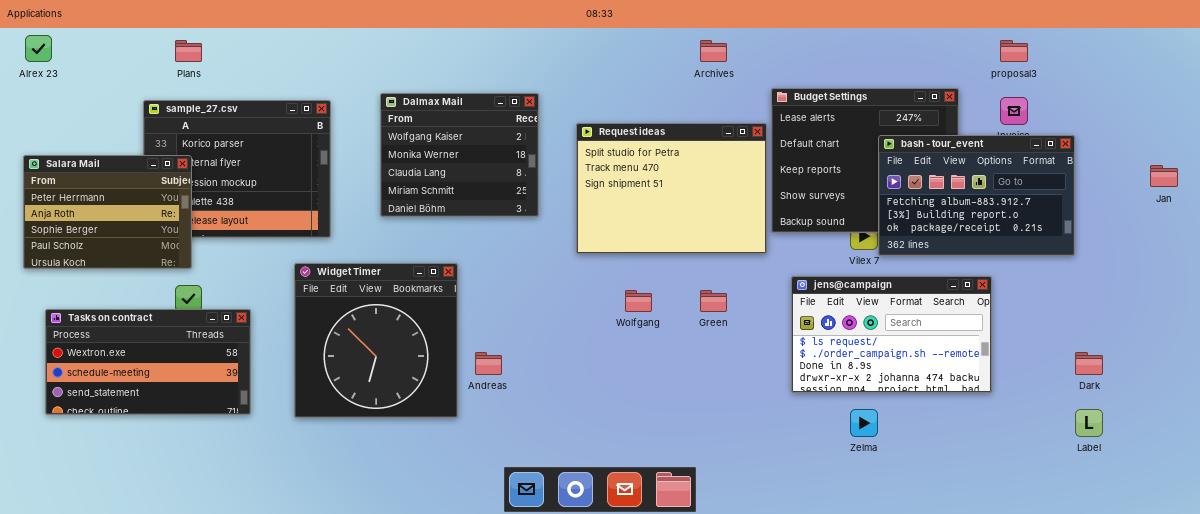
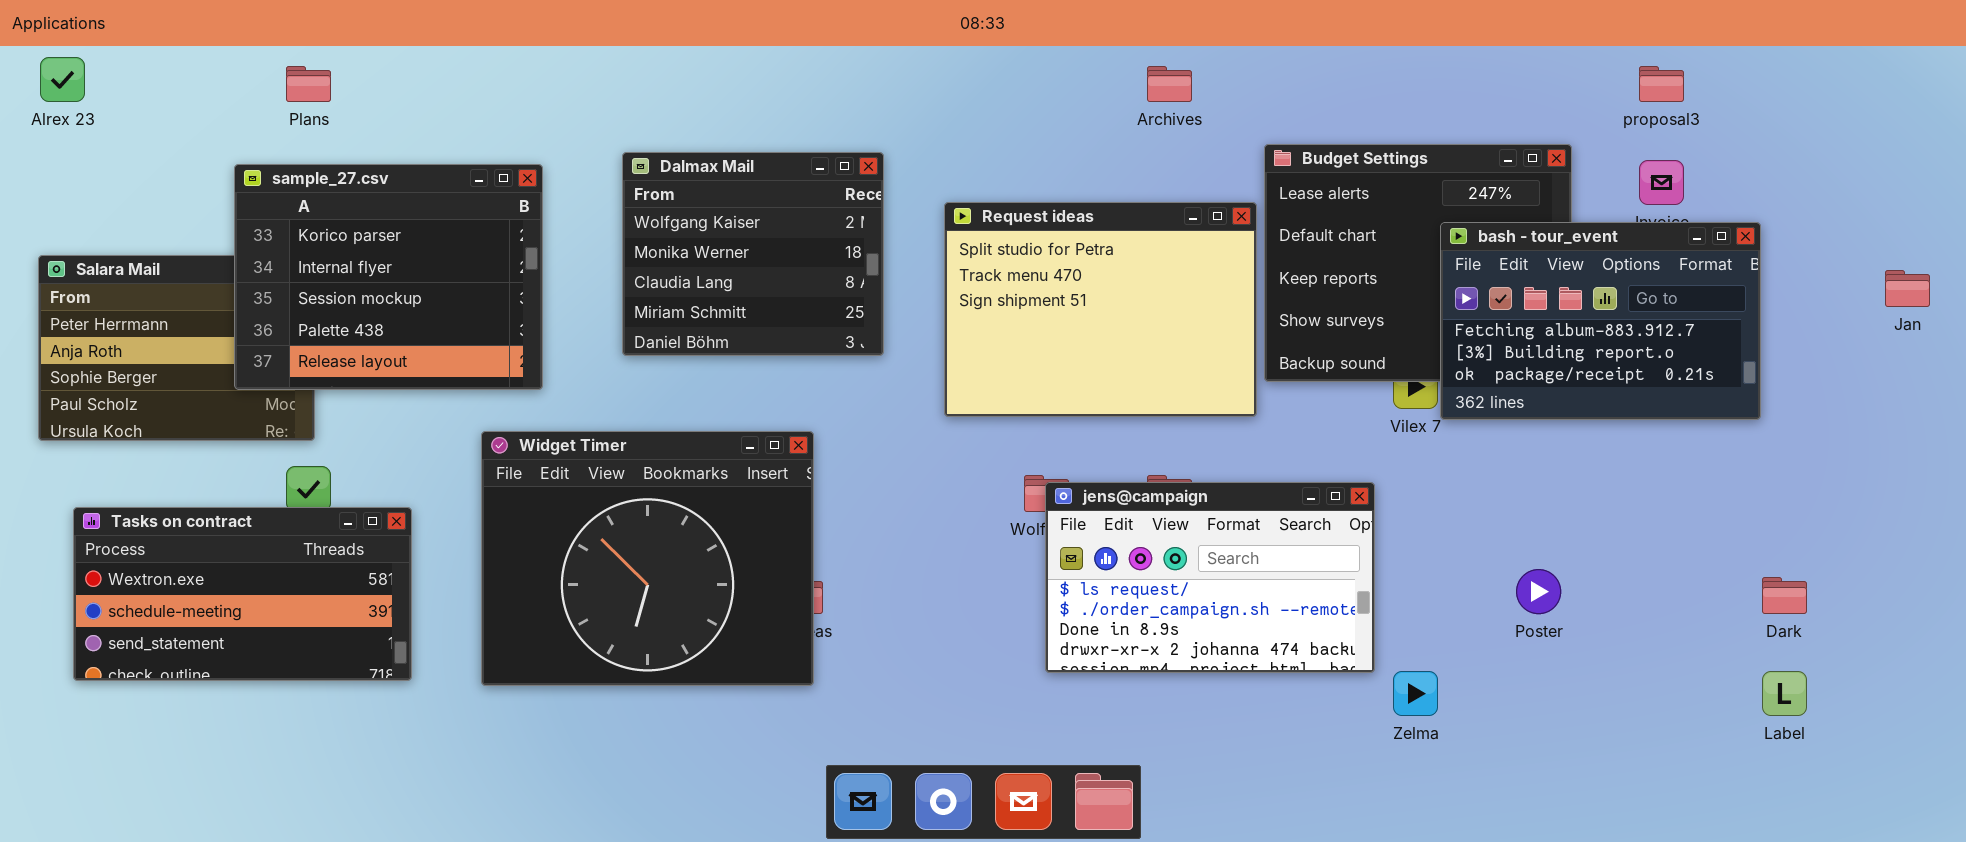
sample_27.csv: [143,100,331,238] -> [234,164,543,390], raised
Widget Timer: [294,263,458,418] -> [481,431,814,686], resized
jens@campaign: [791,276,992,393] -> [1045,482,1375,673], moved

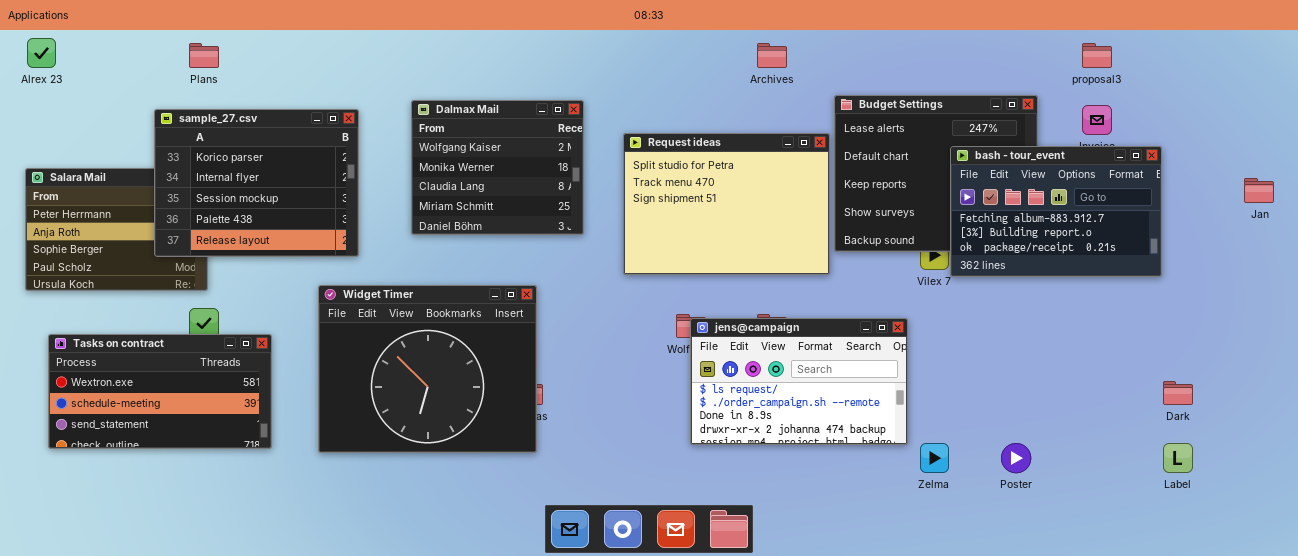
Poster: [1516,569,1561,614] -> [1001,443,1031,473], moved

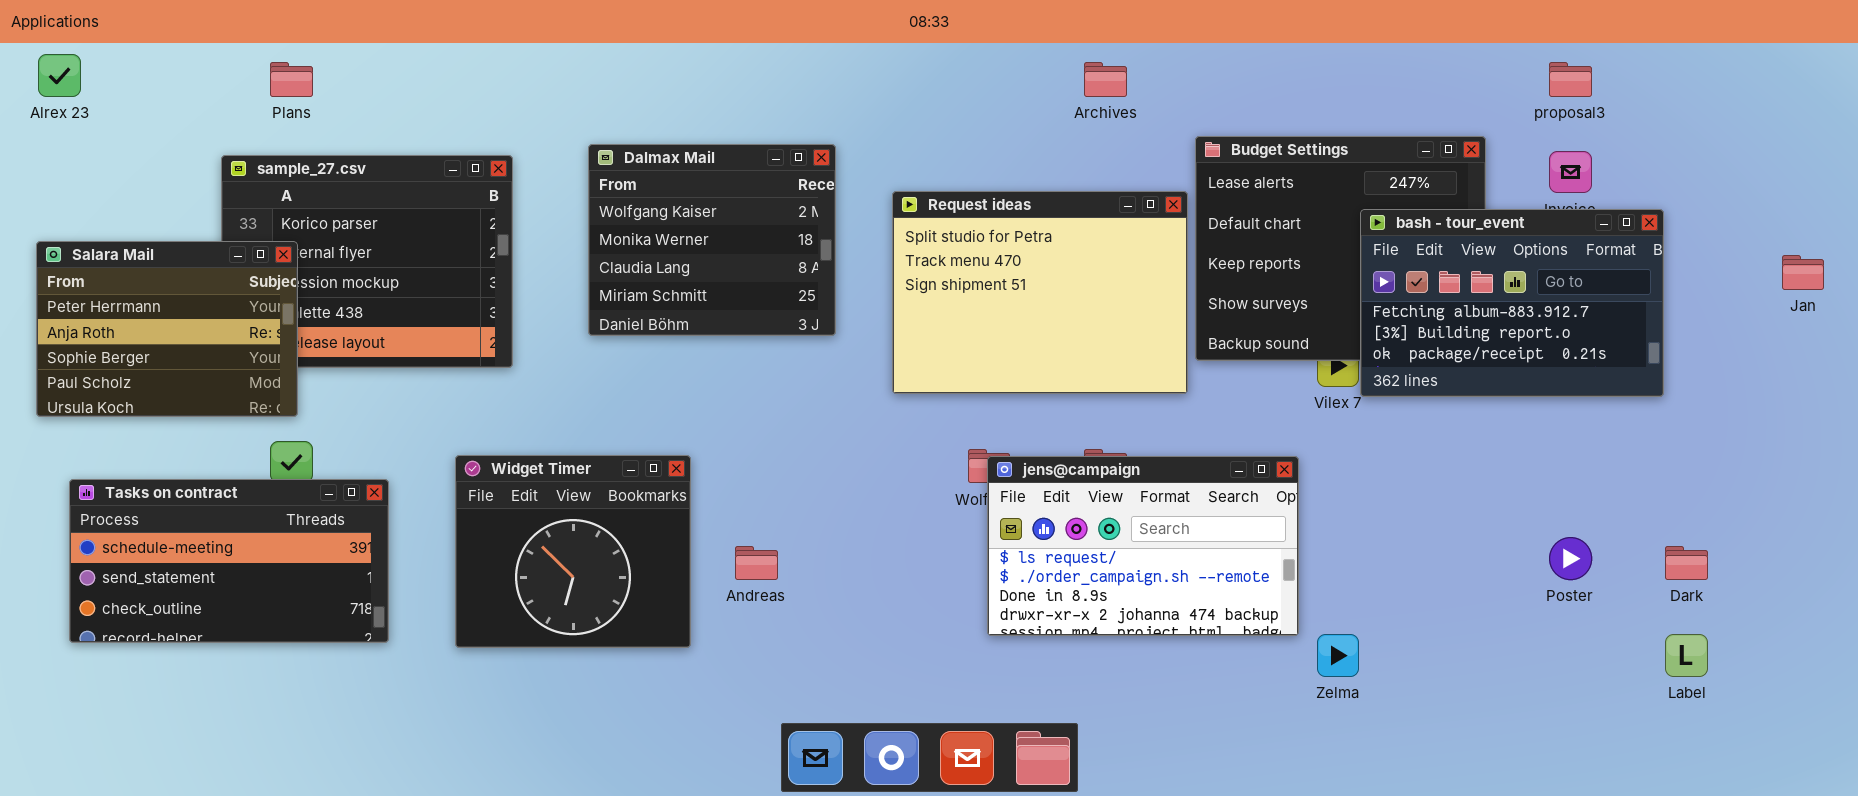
Salara Mail: [25,168,208,291] -> [36,241,298,417], raised
Widget Timer: [318,285,537,453] -> [455,455,691,648], resized
Tasks on contract: [48,334,272,449] -> [69,479,389,643], scrolled down 1 row
Poster: [1001,443,1031,473] -> [1549,537,1592,580], moved

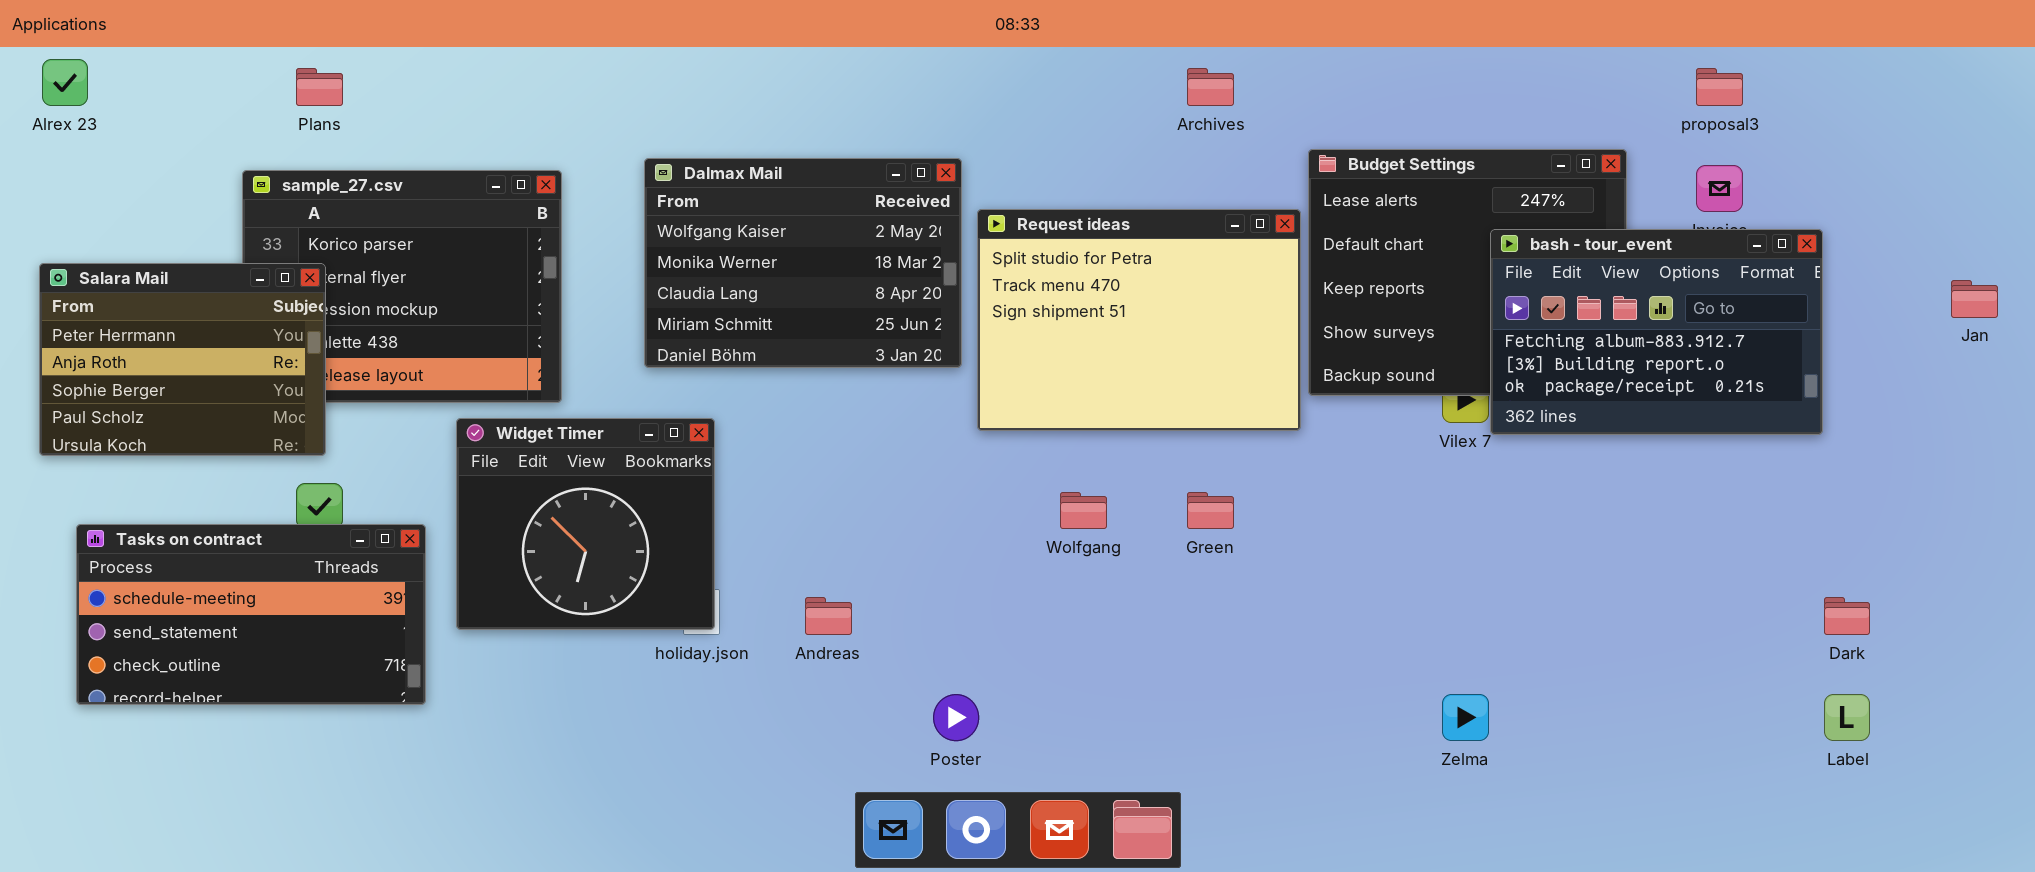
Dalmax Mail: [588,144,836,336] -> [644,158,962,368], resized
Widget Timer: [455,455,691,648] -> [456,418,715,630], moved
jens@campaign: [987,456,1299,636] -> none, closed
Poster: [1549,537,1592,580] -> [933,694,979,741], moved

